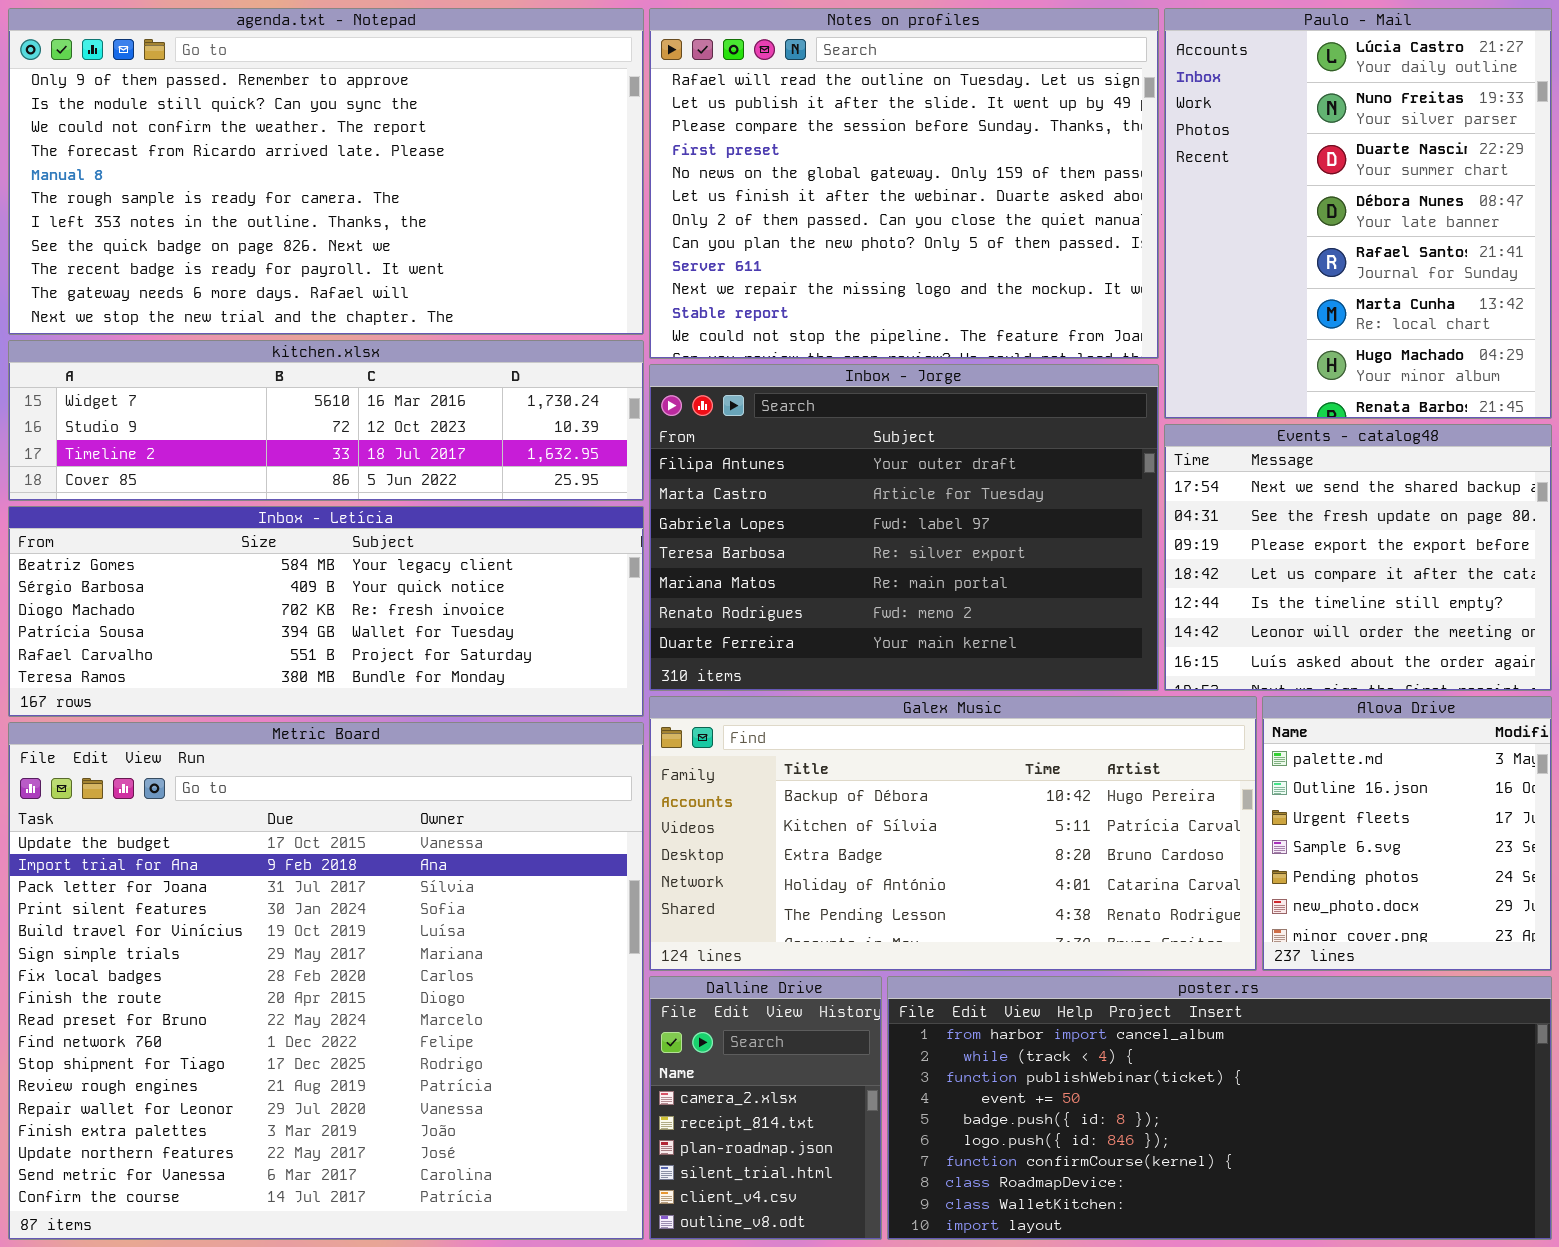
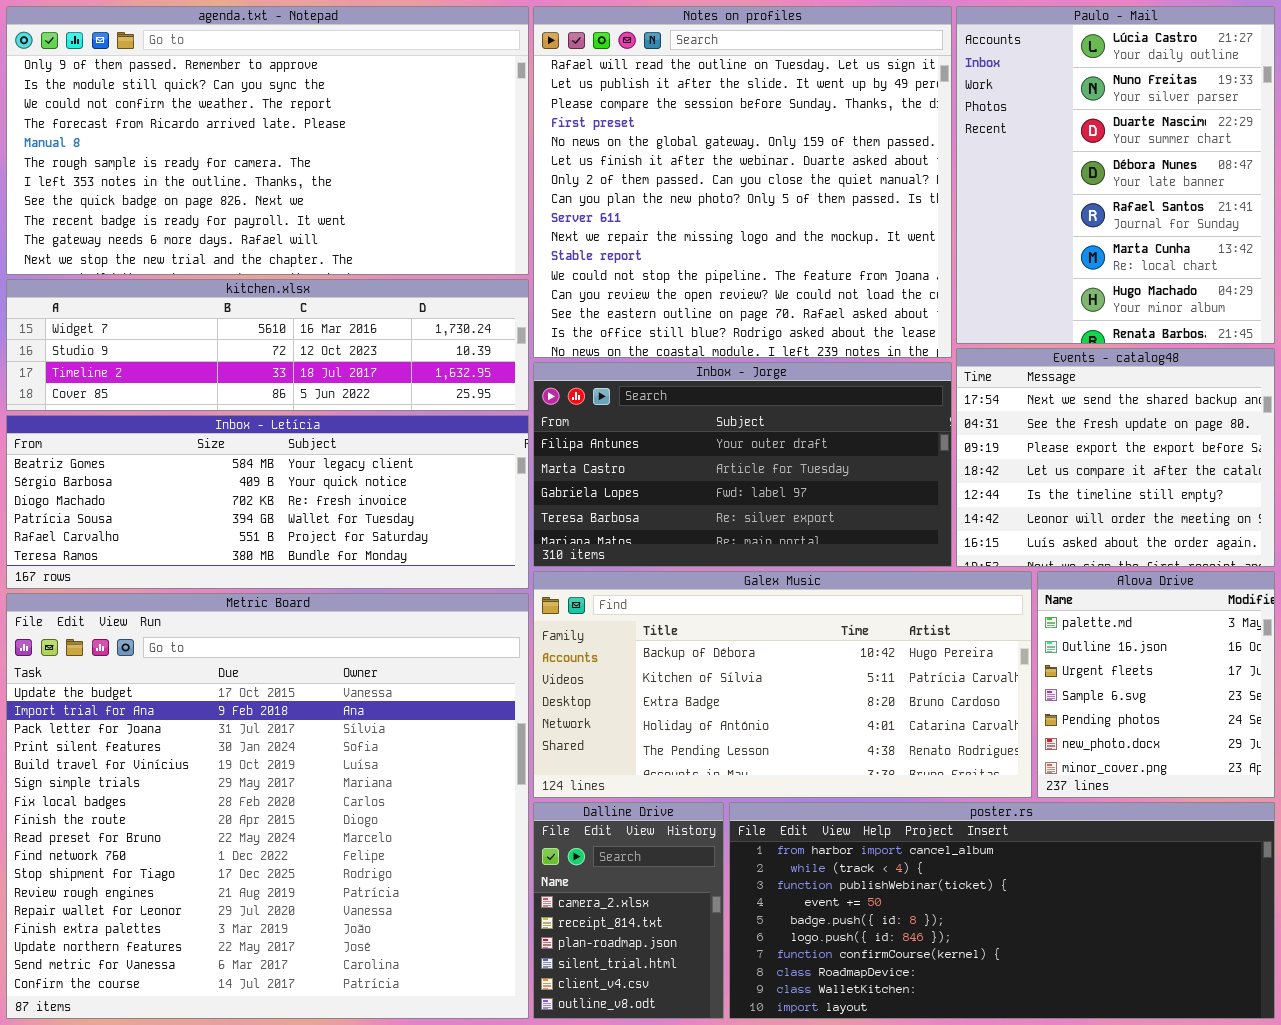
Notes on profiles: [649,8,1159,359] -> [533,6,952,358], resized
Inbox - Jorge: [649,364,1159,691] -> [533,362,952,567], resized

